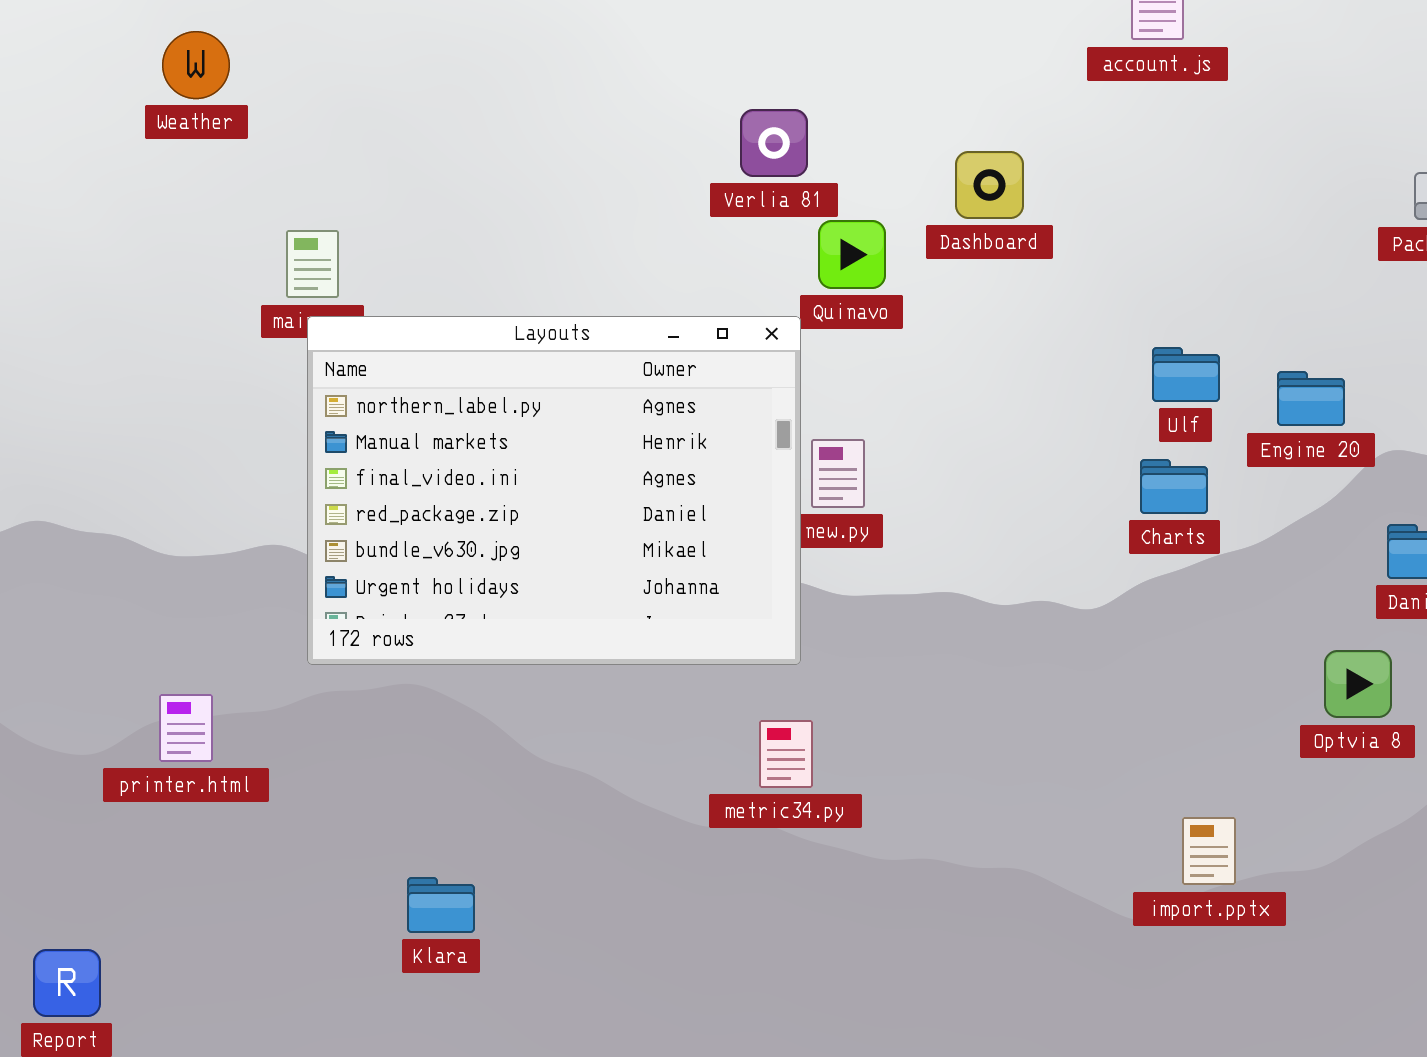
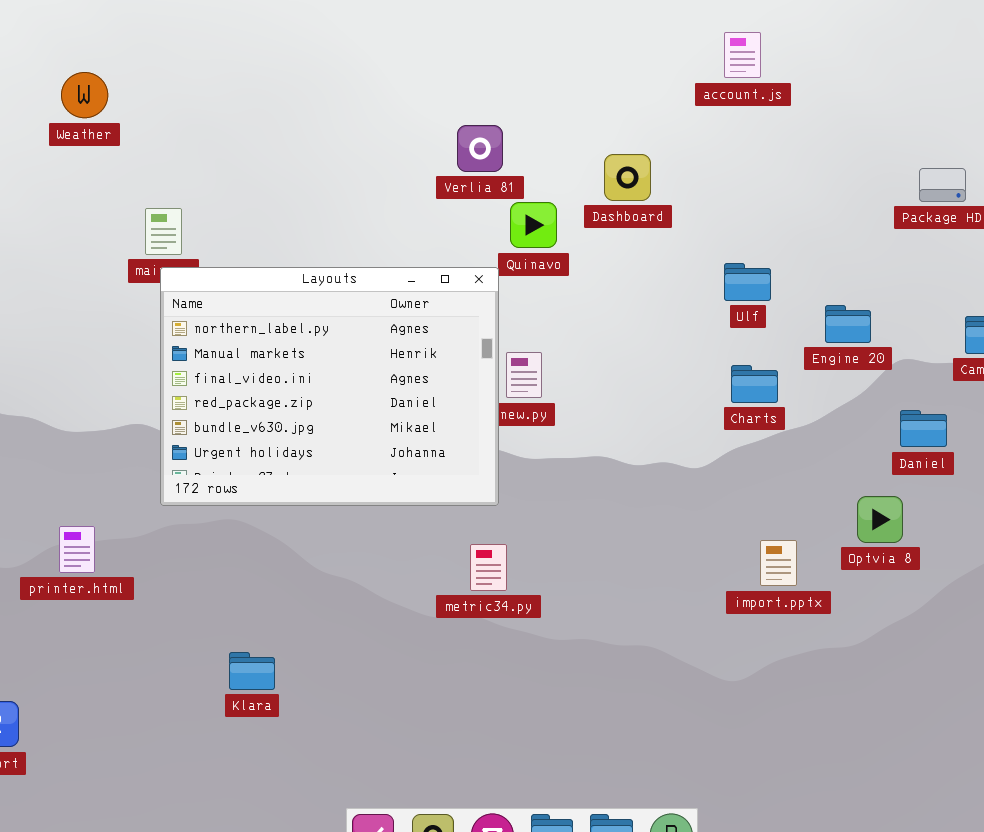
Ulf: [1152,347,1220,402] -> [724,263,771,301], moved
import.pptx: [1182,817,1236,885] -> [760,540,797,586], moved

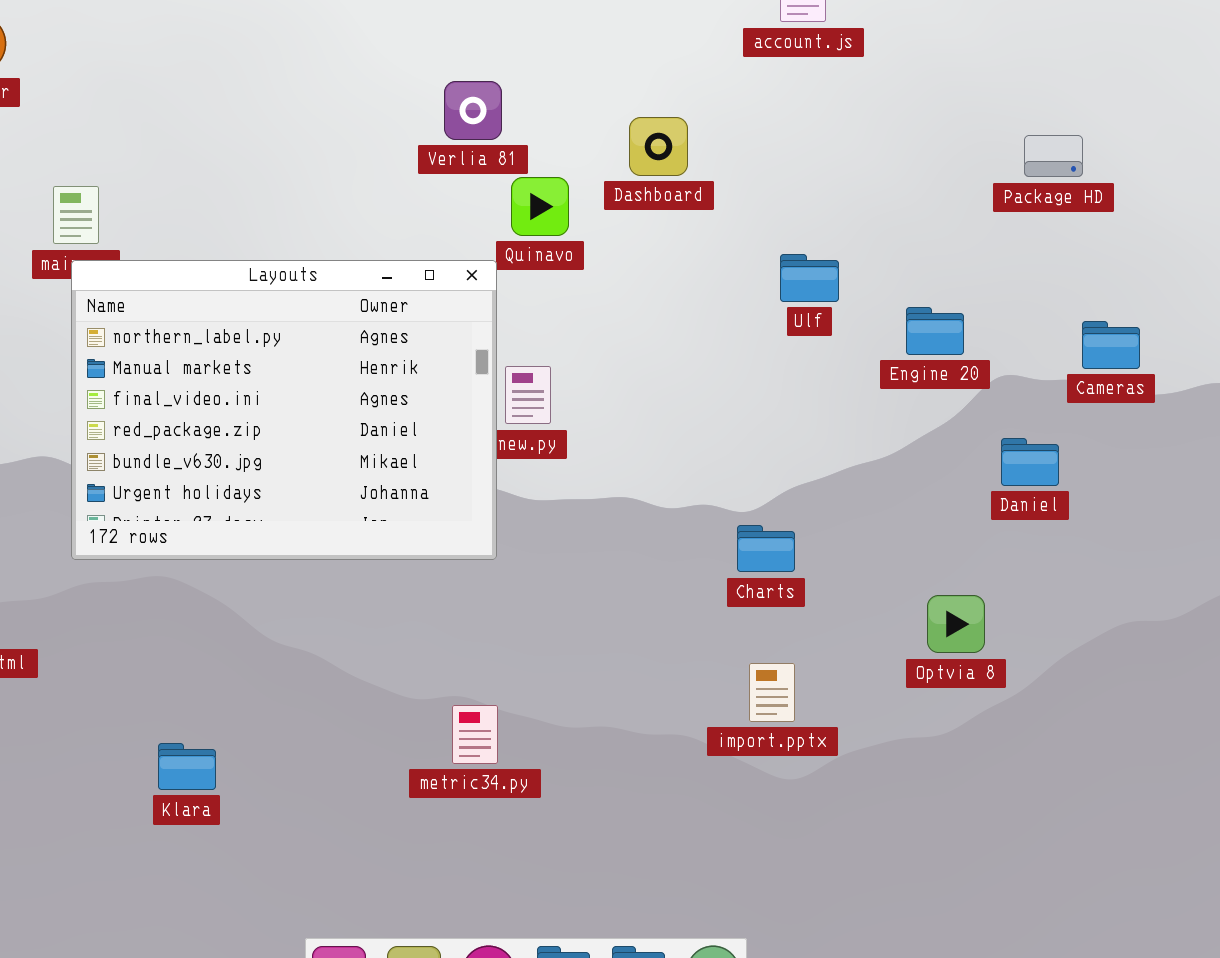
Charts: [731,365,778,403] -> [737,525,795,572], moved
Optvia 8: [857,496,903,543] -> [927,595,985,653], moved
import.pptx: [760,540,797,586] -> [749,663,795,722], moved
metric34.py: [470,544,507,591] -> [452,705,498,764], moved

